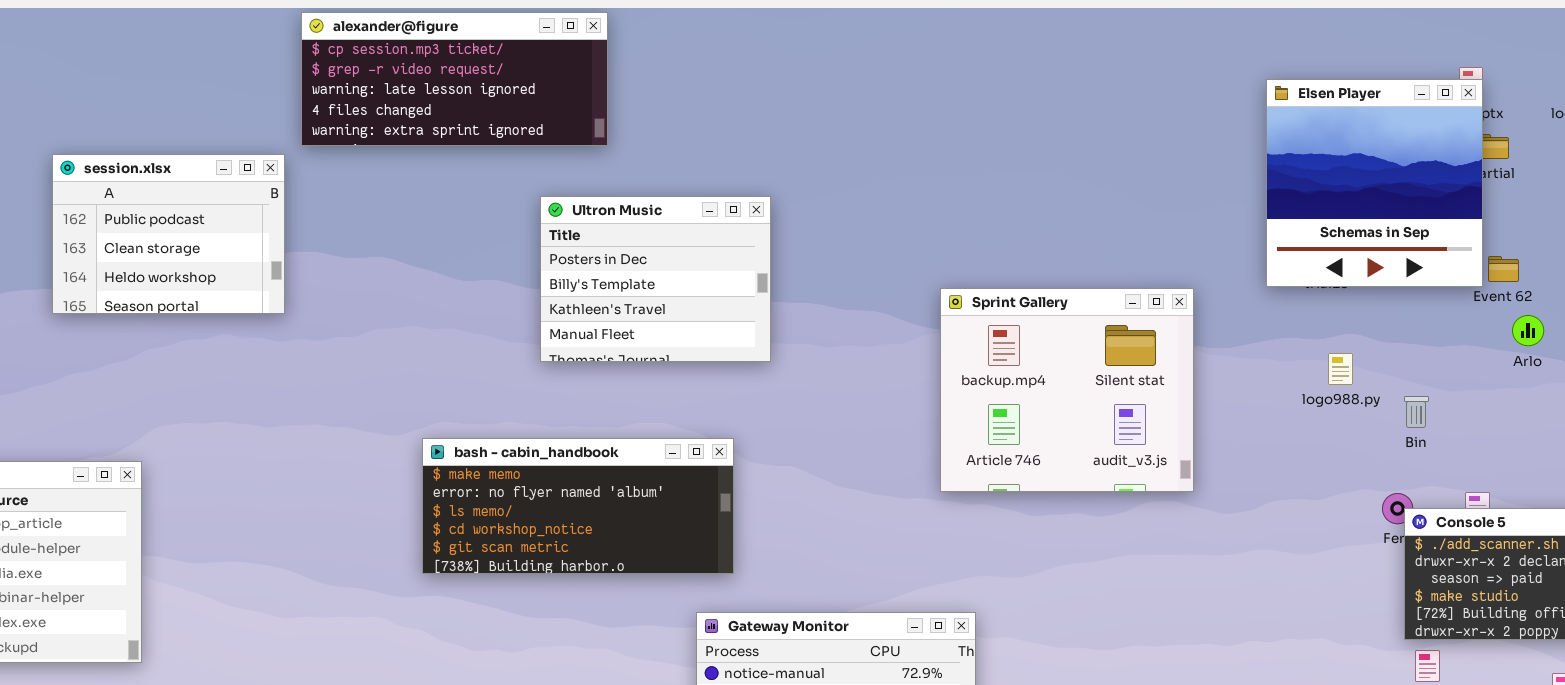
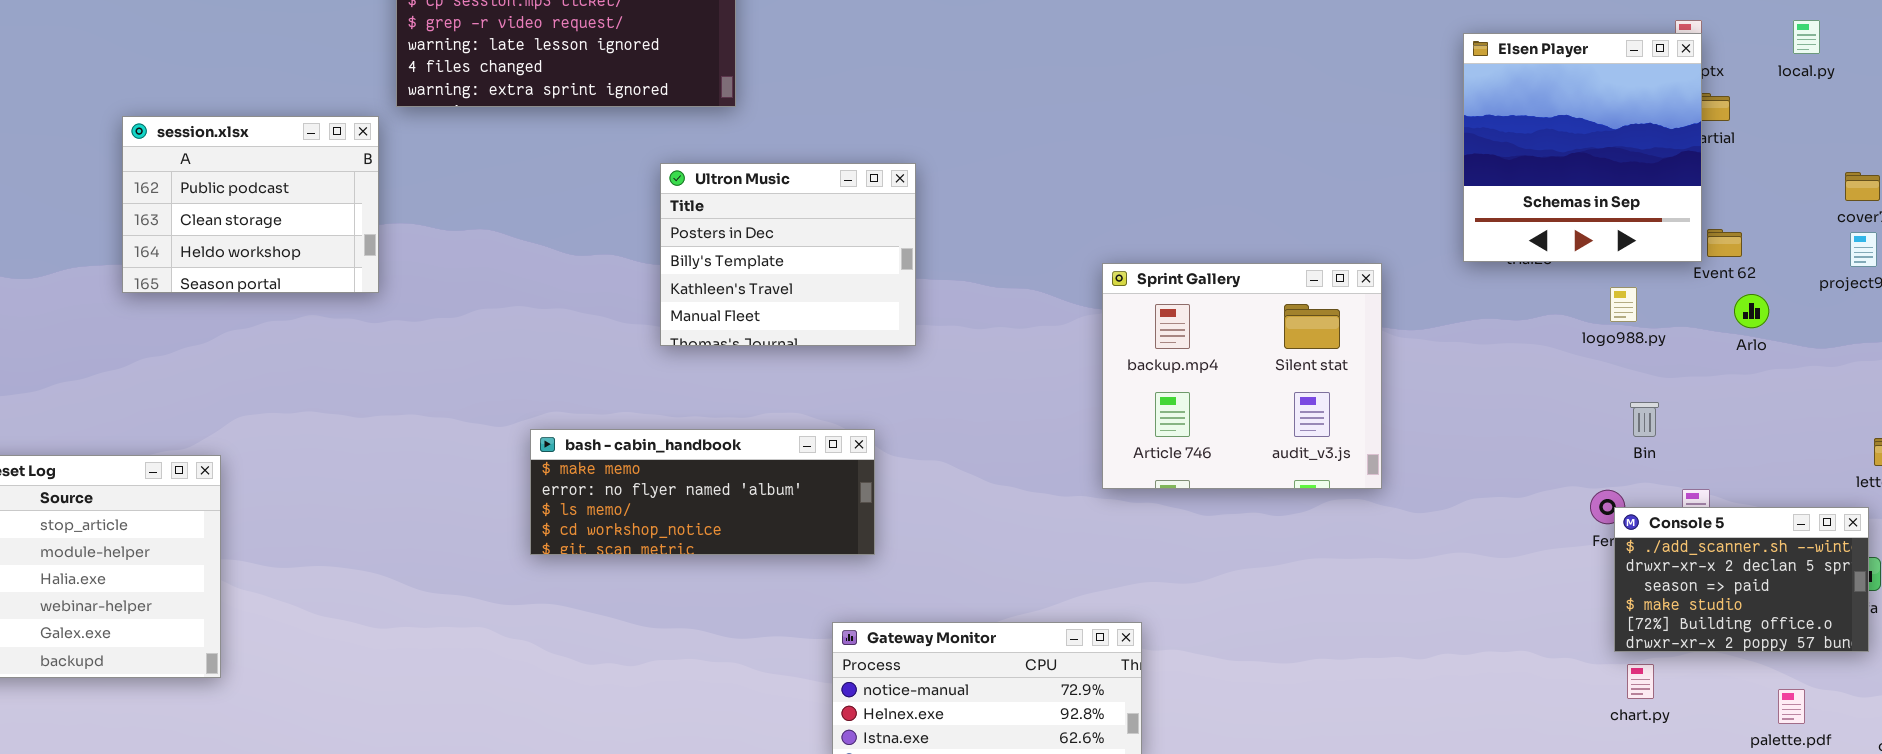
logo988.py: [1328,353,1353,385] -> [1610,287,1637,322], moved
Bin: [1404,396,1429,428] -> [1630,402,1659,437], moved
bash - cabin_handbook: [422,438,734,574] -> [530,429,875,555], resized

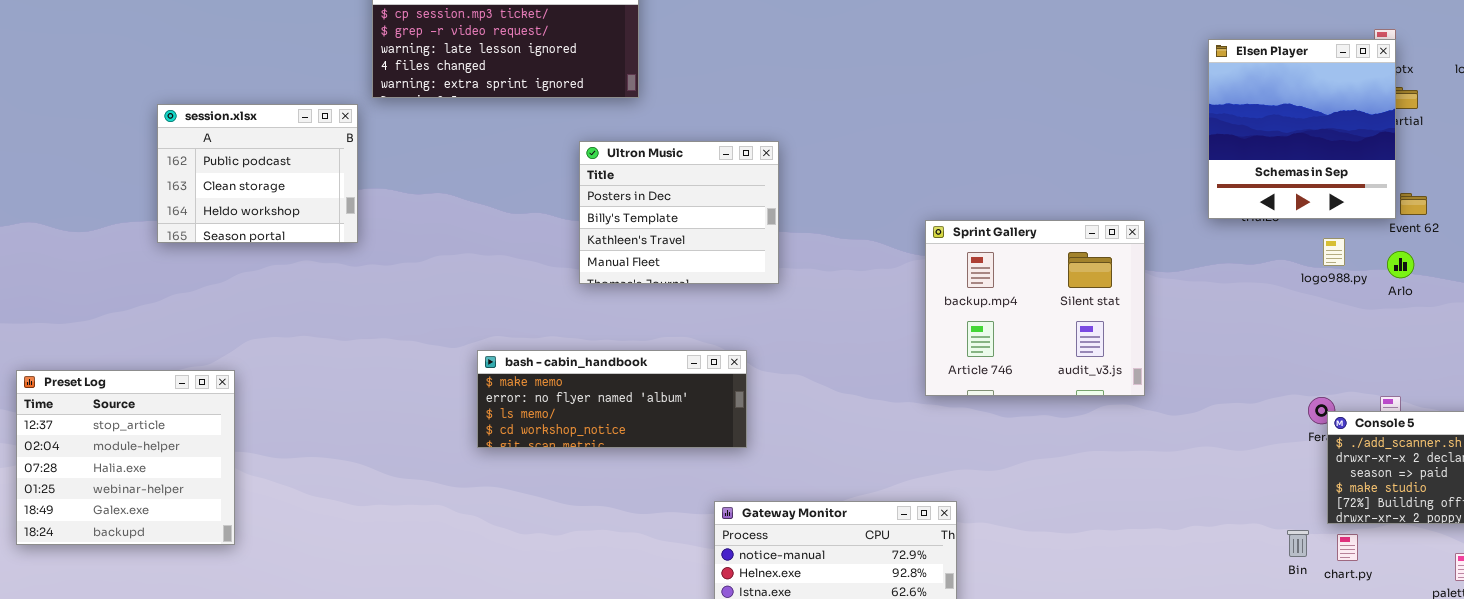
Arlo: [1734,294,1769,328] -> [1387,251,1414,278], moved
Bin: [1630,402,1659,437] -> [1287,530,1309,557], moved

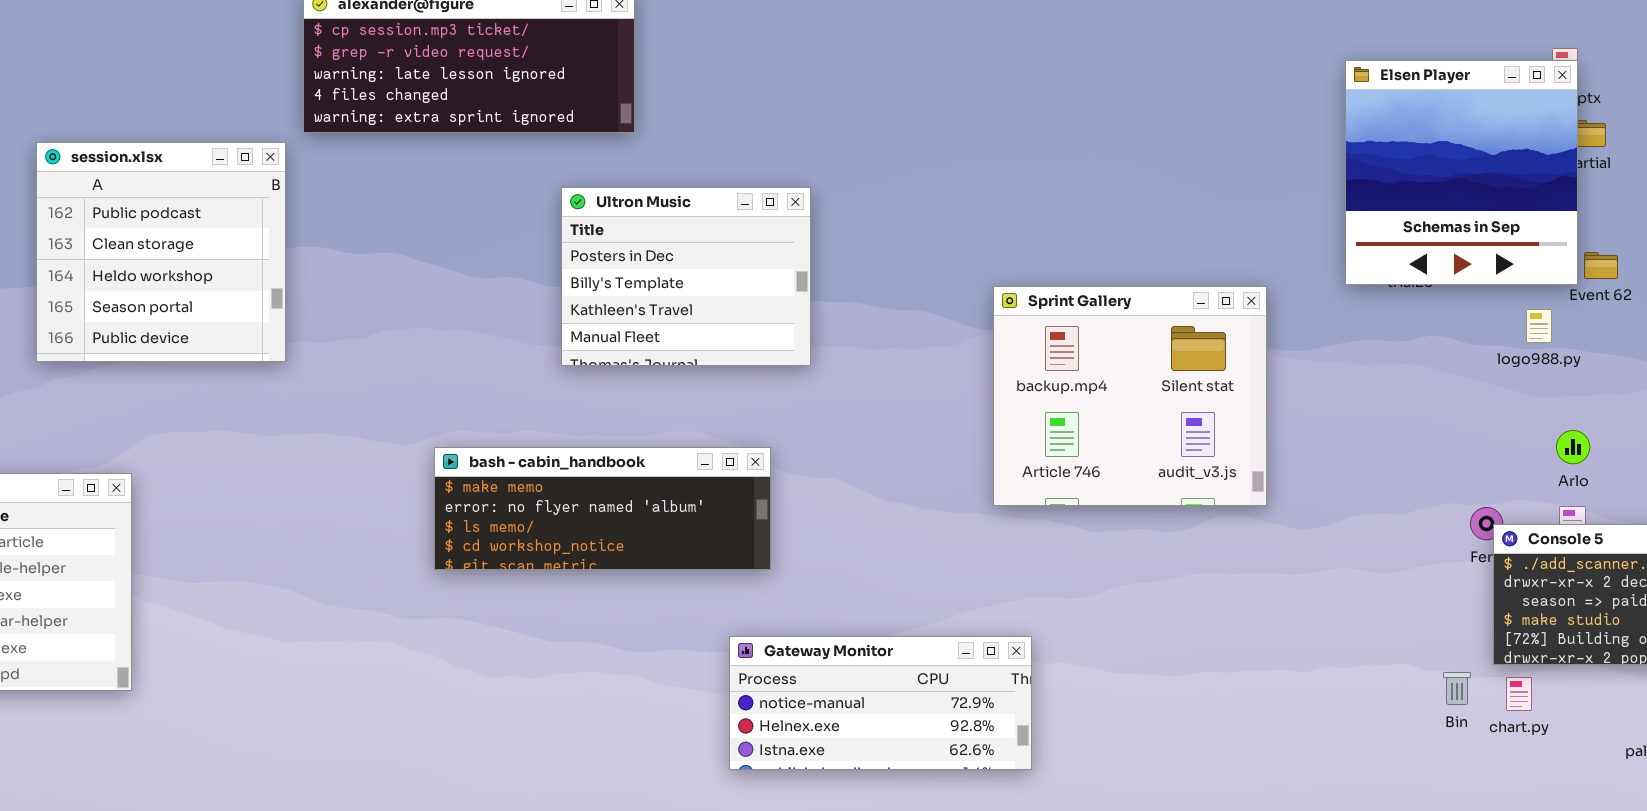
session.xlsx: [157,104,358,243] -> [36,142,286,362], resized
logo988.py: [1323,238,1345,266] -> [1526,309,1552,343], moved
Arlo: [1387,251,1414,278] -> [1556,430,1590,464], moved

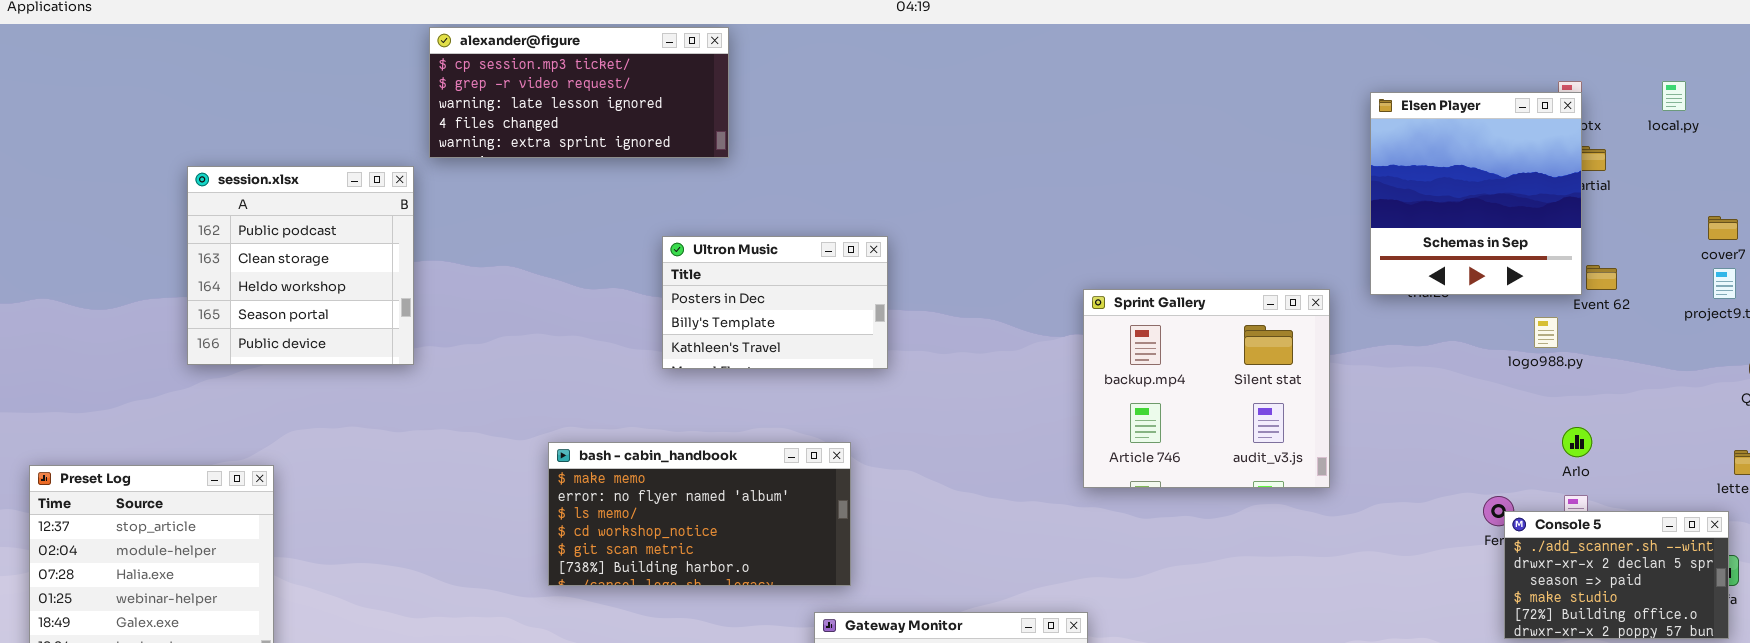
Ultron Music: [561,187,811,366] -> [662,236,888,369], resized
Sprint Gallery: [993,286,1267,506] -> [1083,289,1330,488], moved
bash - cabin_handbook: [434,447,771,570] -> [548,442,851,586], resized

